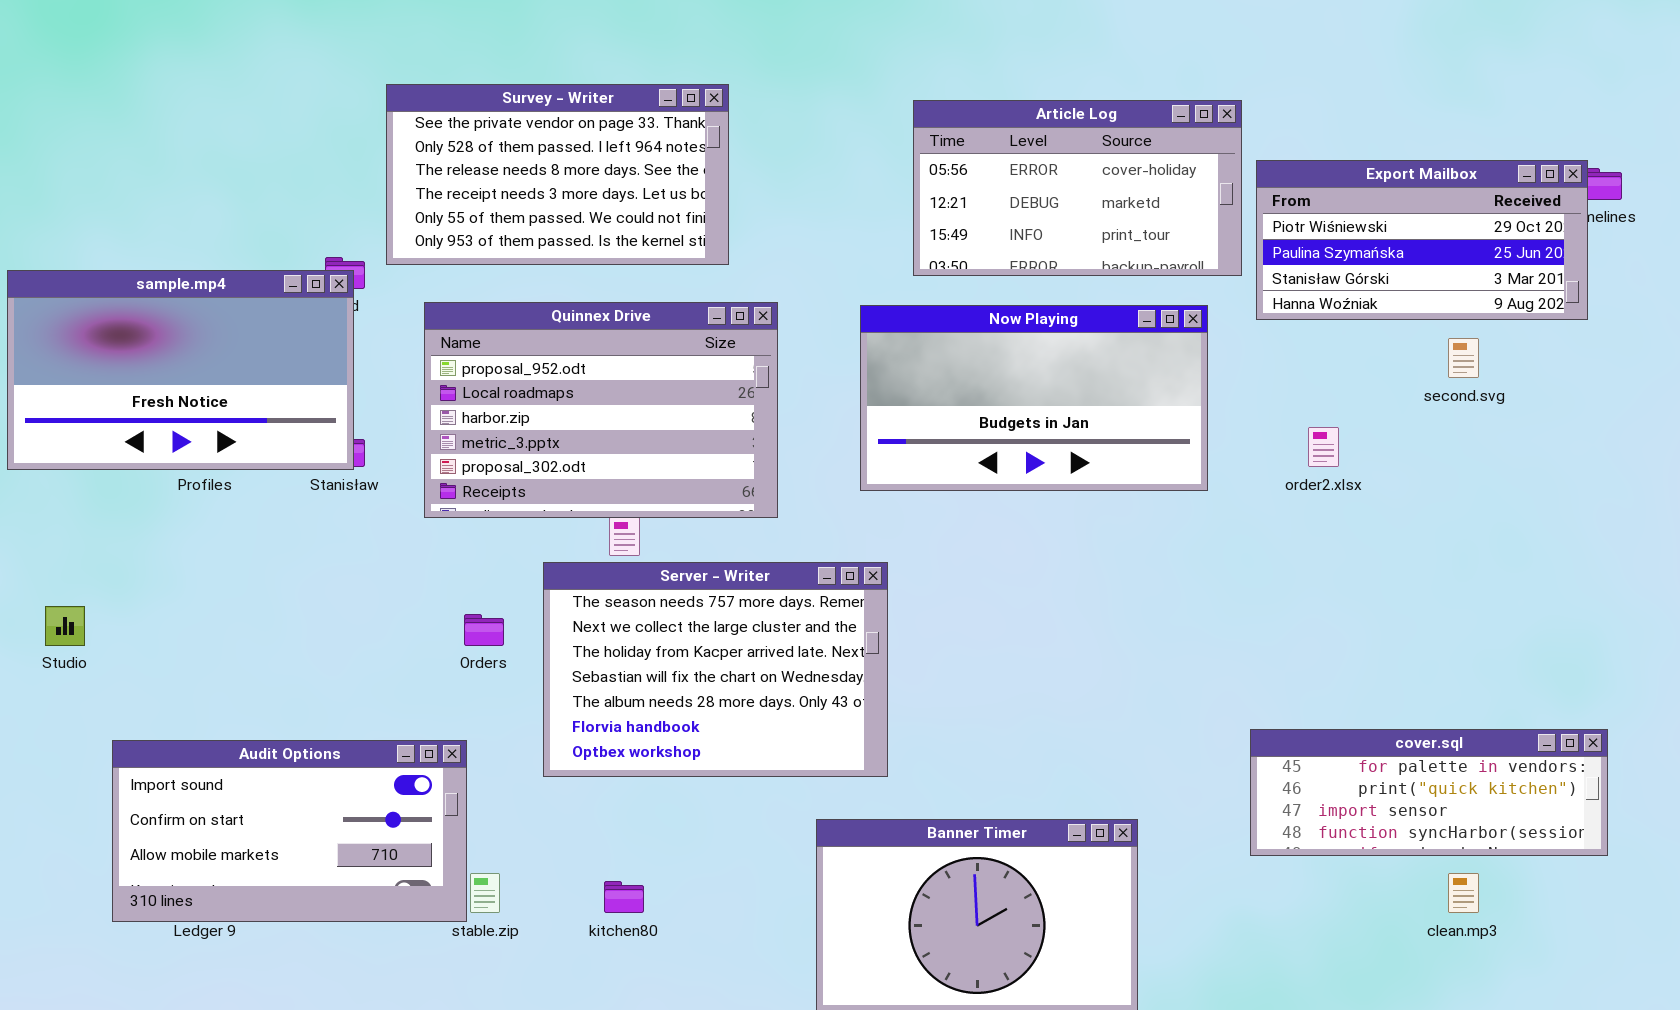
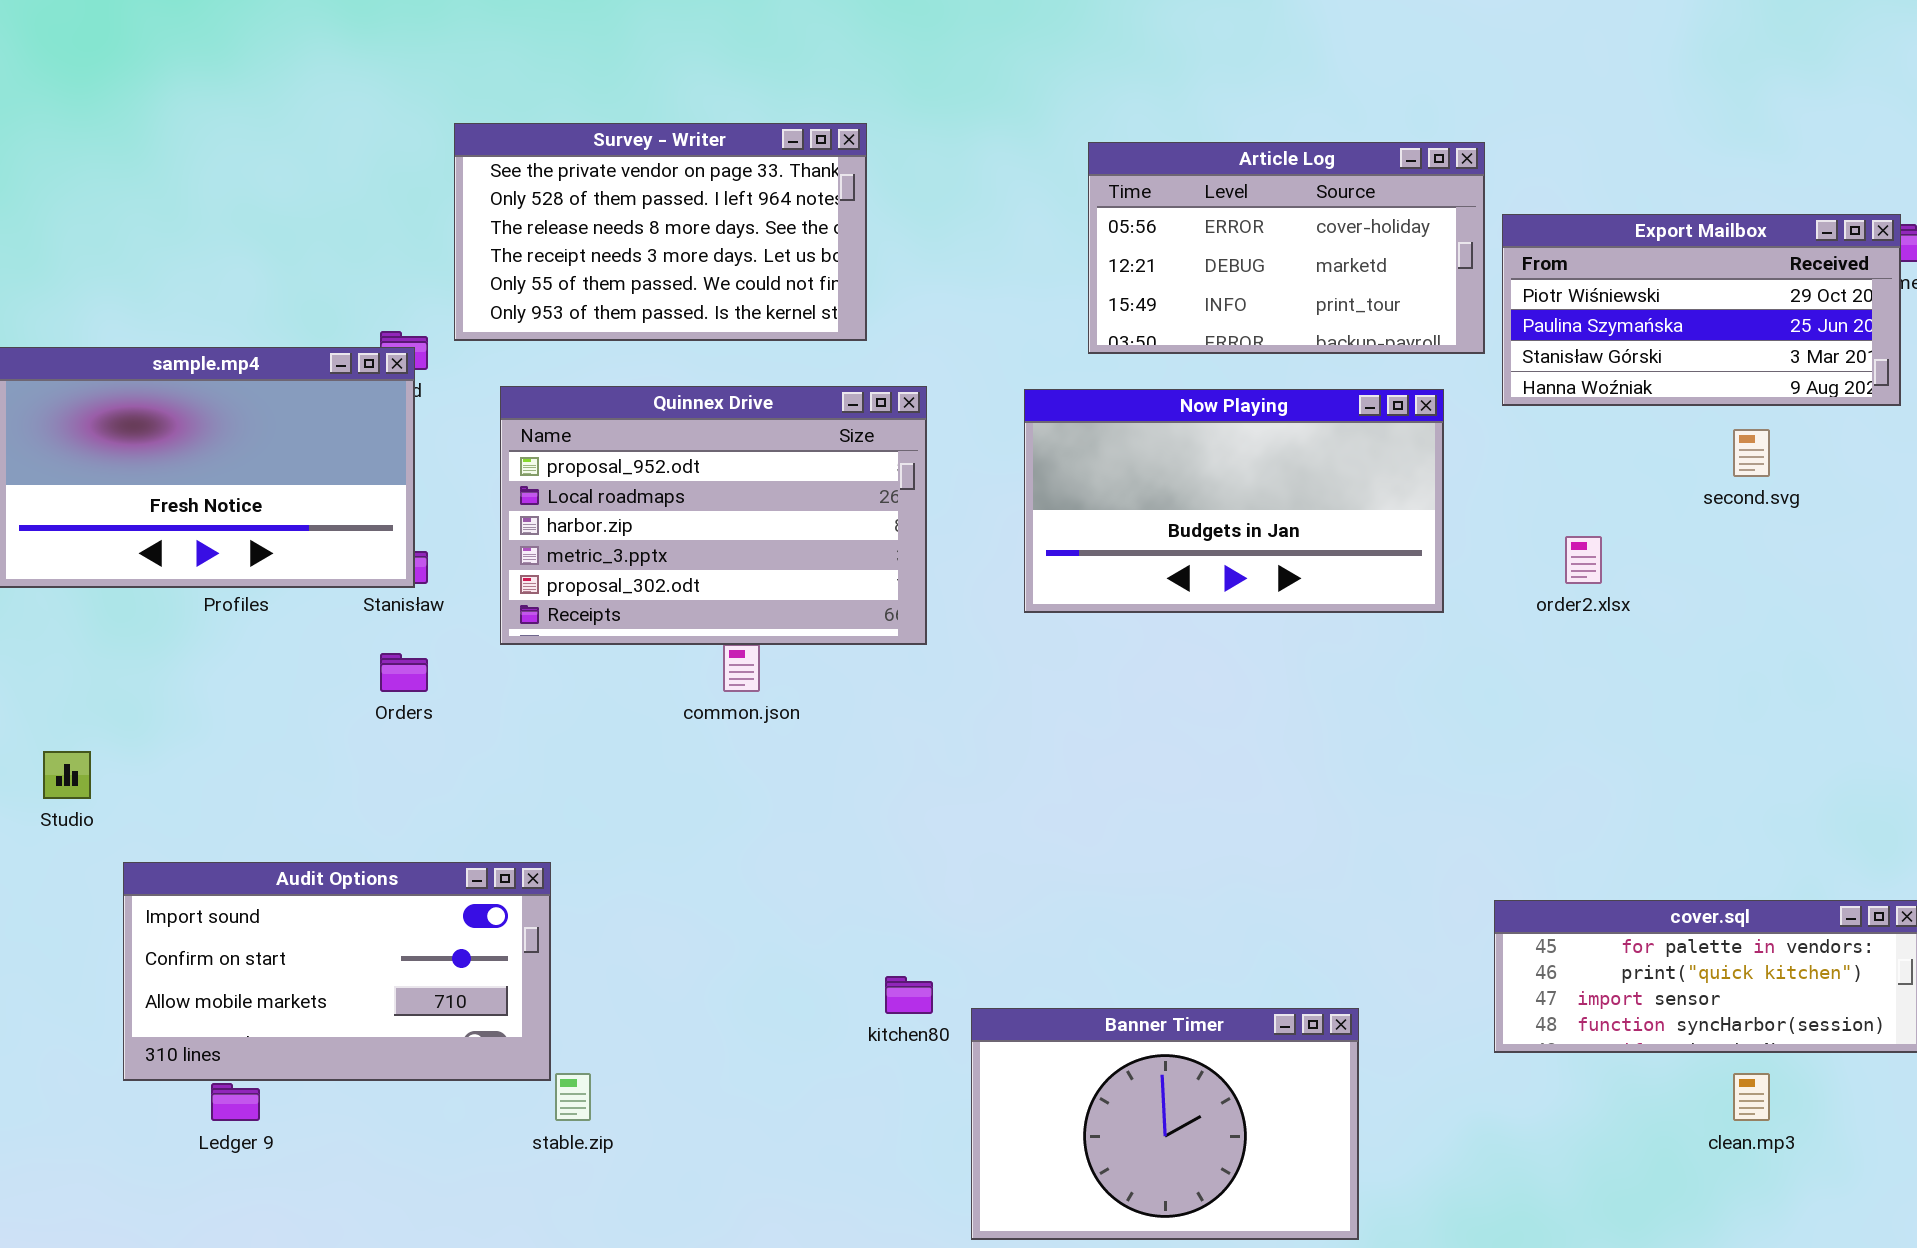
Server - Writer: [543,562,888,777] -> none, closed
Orders: [464,614,504,646] -> [380,653,428,692], moved
Audit Options: [112,740,467,922] -> [123,862,551,1081], moved
kitchen80: [604,881,644,913] -> [885,976,933,1014], moved

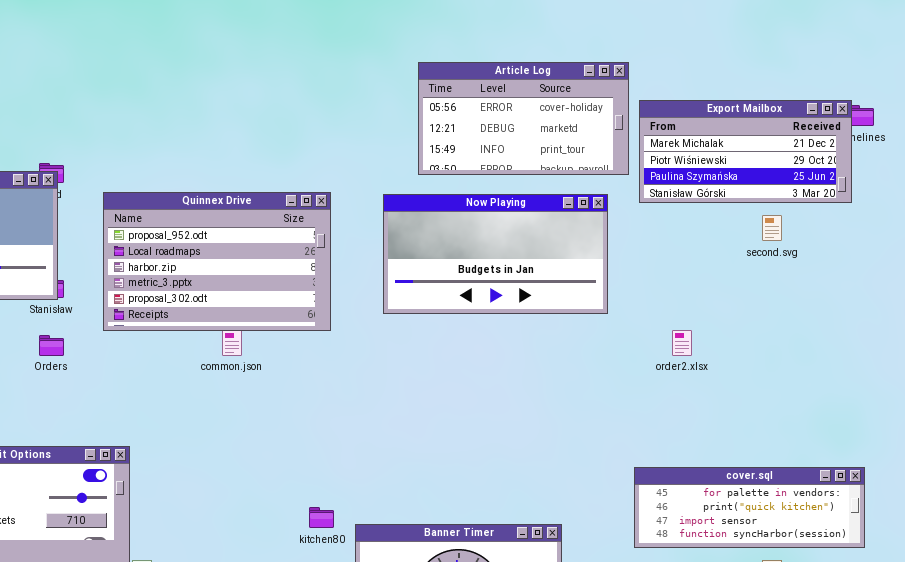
Survey - Writer: [454,123,867,341] -> none, closed
Export Mailbox: [1502,214,1901,406] -> [639,100,852,203], scrolled up 1 row
order2.xlsx: [1565,536,1602,584] -> [672,330,692,356], moved

